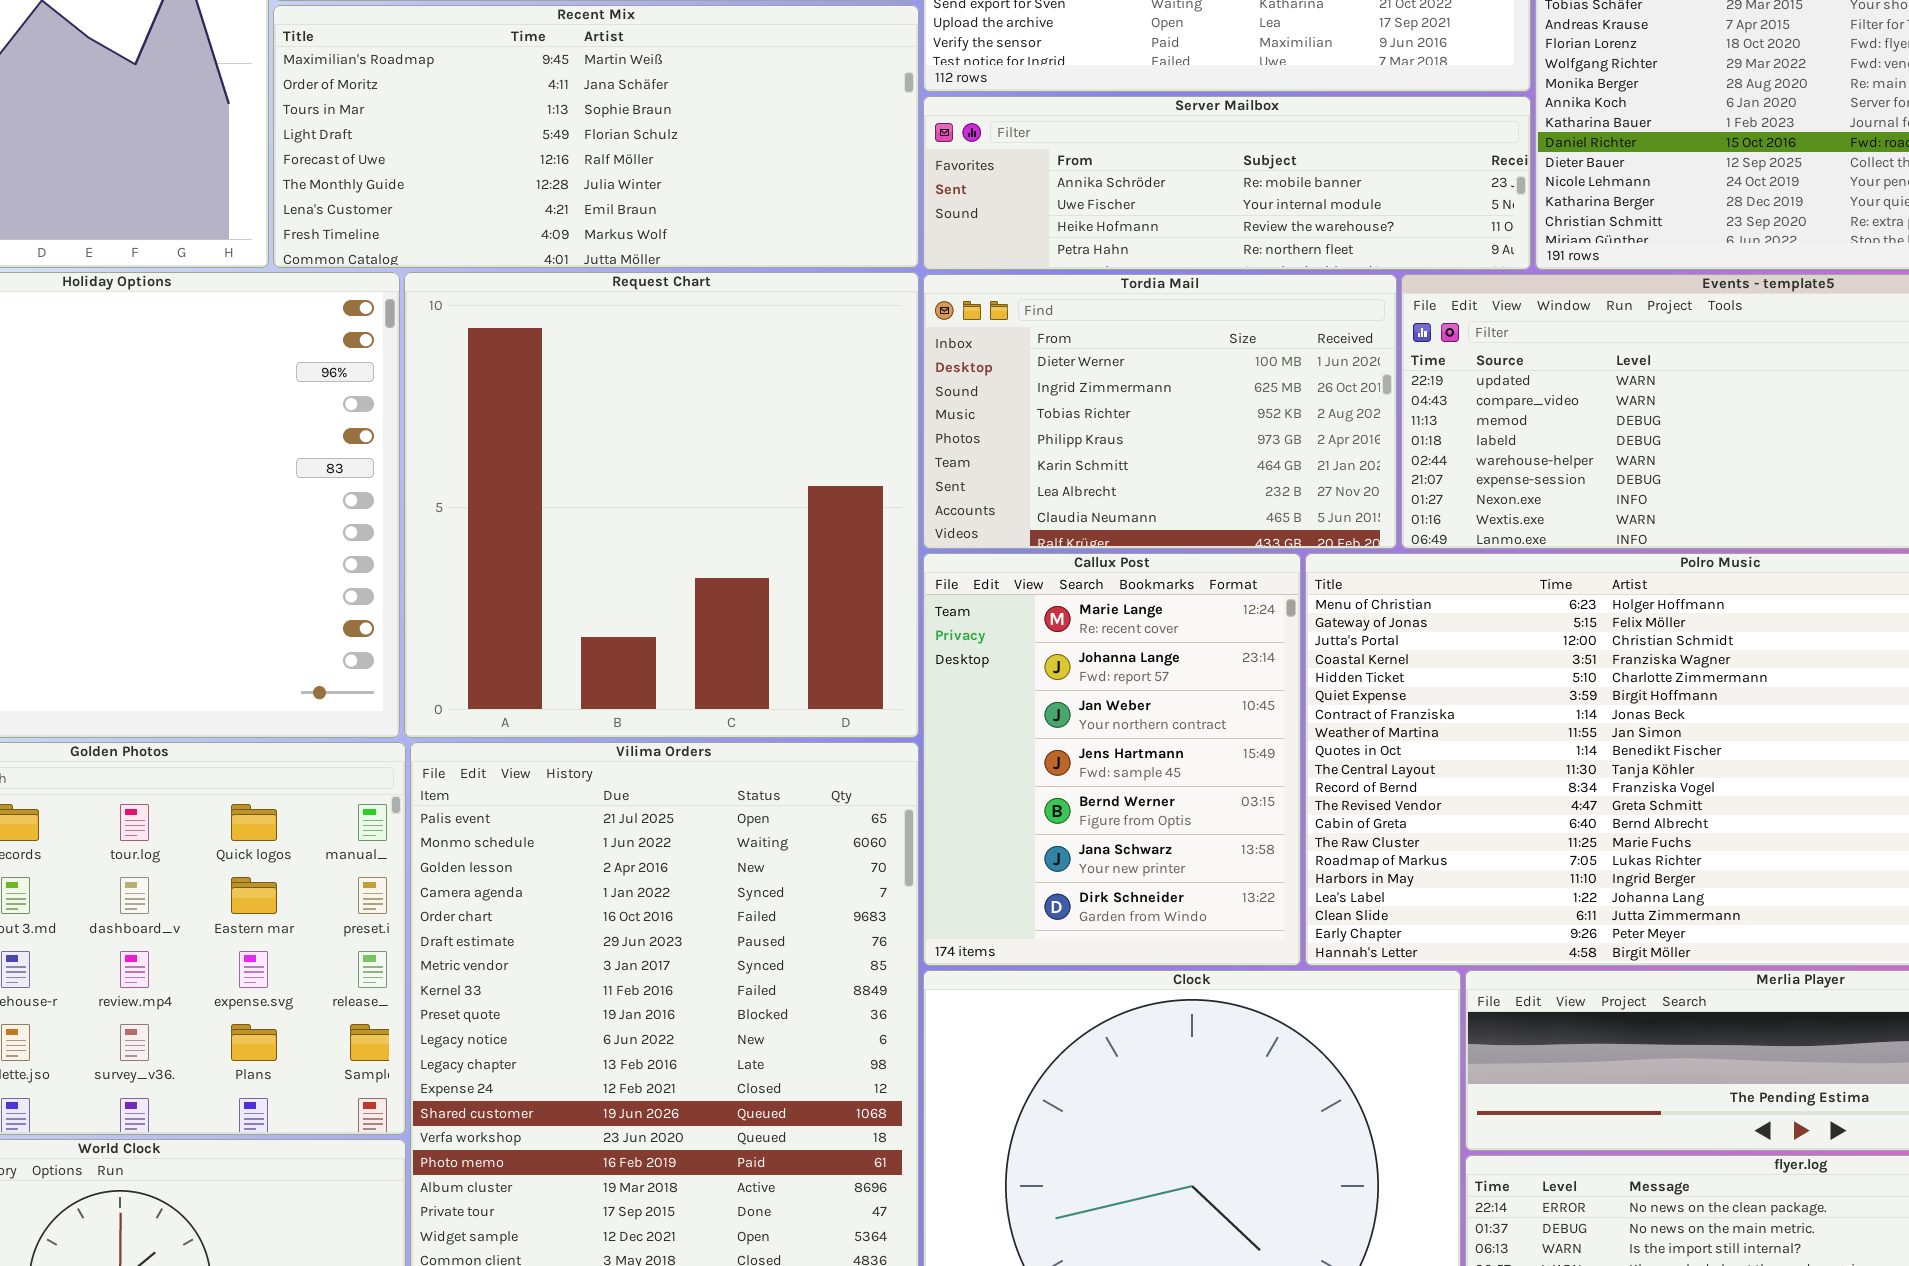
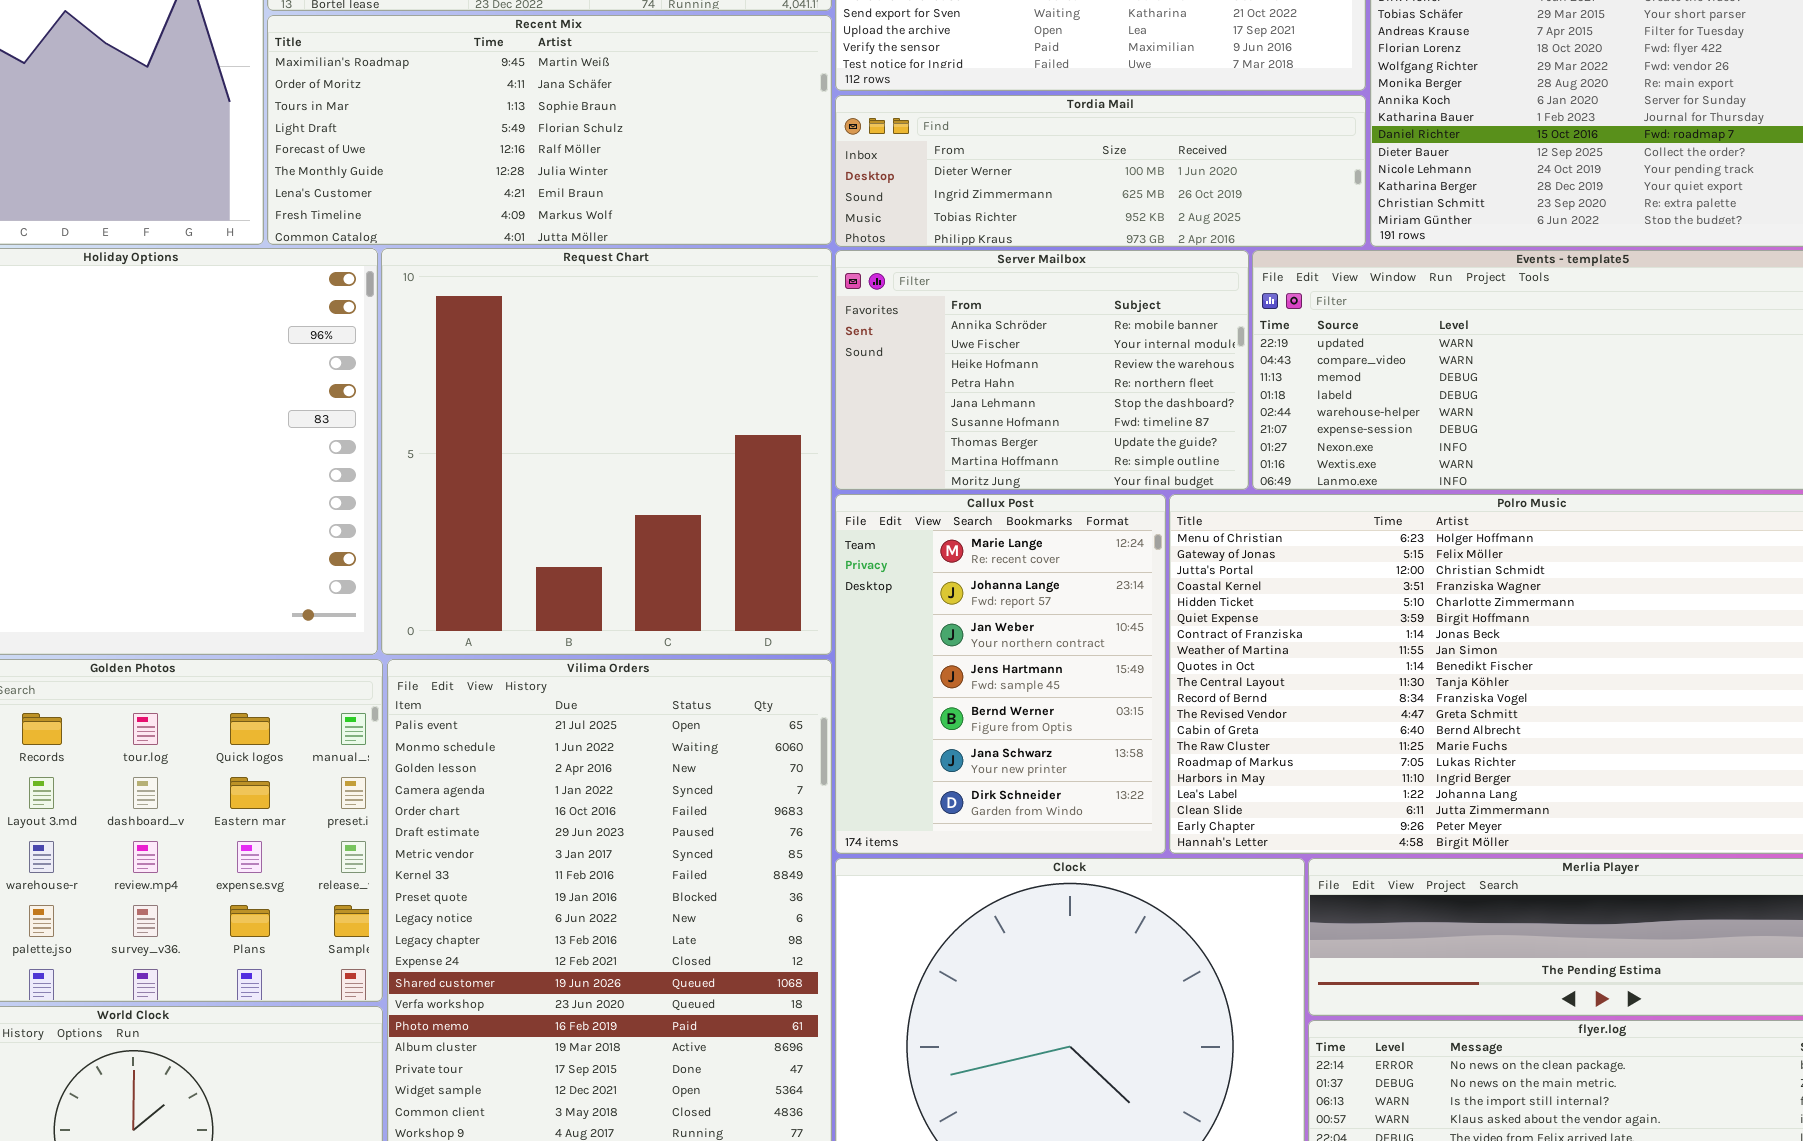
Server Mailbox: [923,96,1531,270] -> [835,250,1249,490], moved, resized
Tordia Mail: [923,274,1397,549] -> [835,95,1366,247], moved, resized

